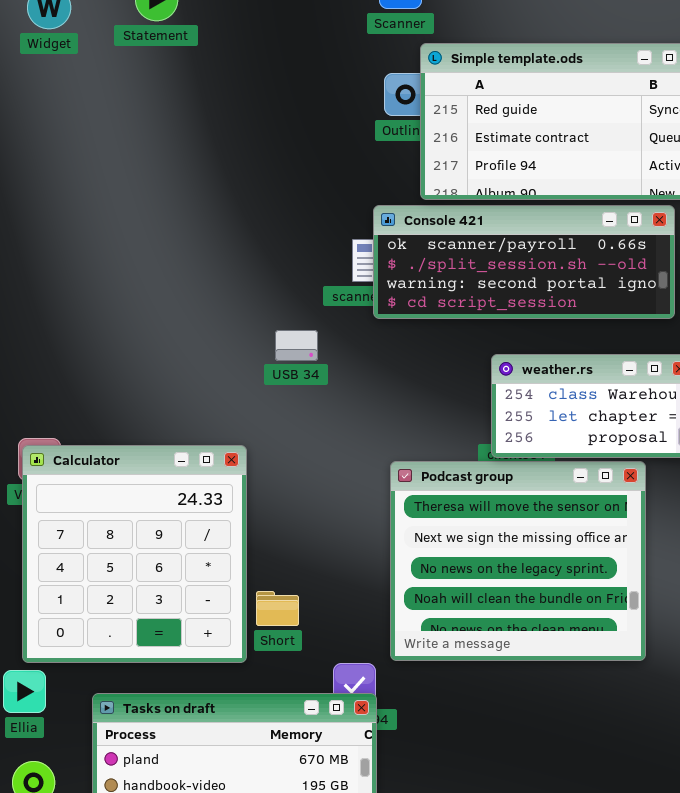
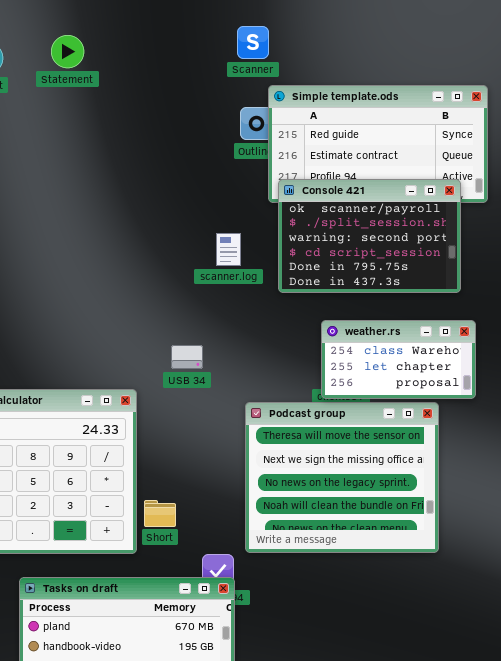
Console 421: [373,205,675,319] -> [278,179,461,293], resized
USB 34: [275,330,318,361] -> [171,345,203,369], moved

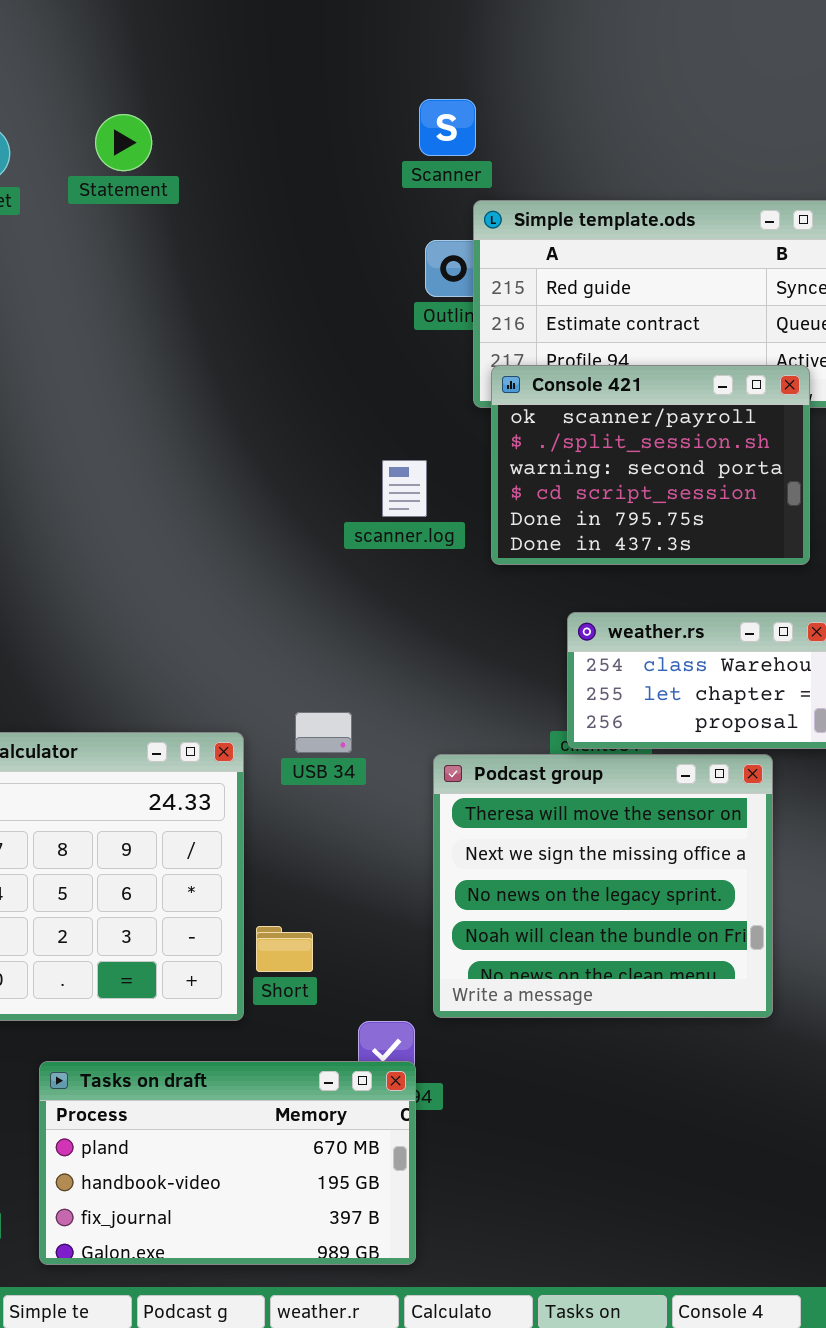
USB 34: [171,345,203,369] -> [295,712,352,753], moved

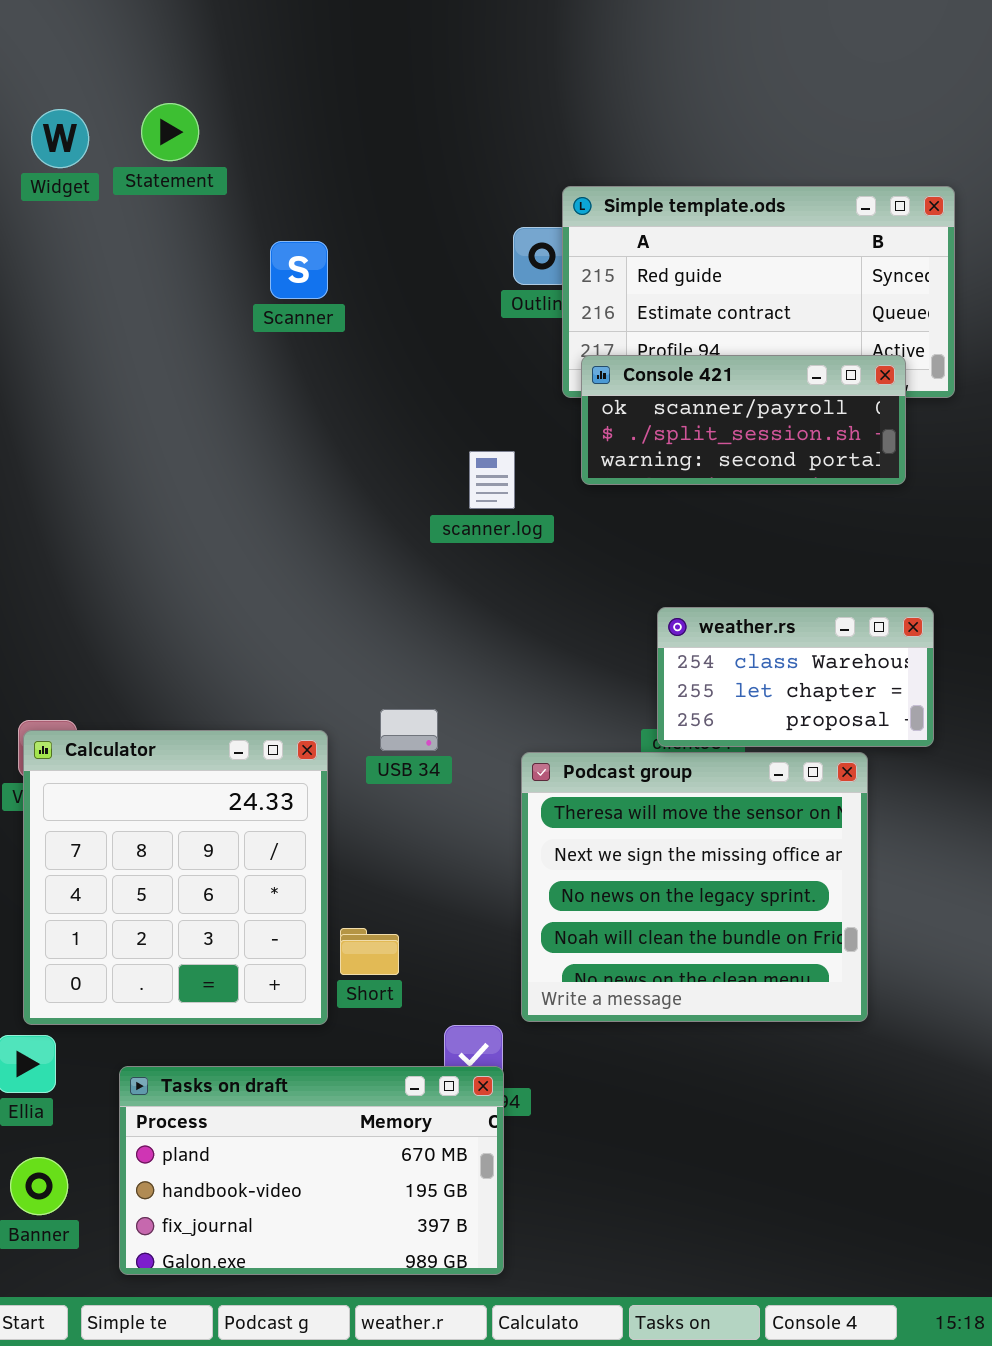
Scanner: [419,99,476,156] -> [270,241,328,299], moved
Statement: [95,114,152,171] -> [141,103,199,161], moved
Console 421: [491,365,810,565] -> [581,355,906,485], resized

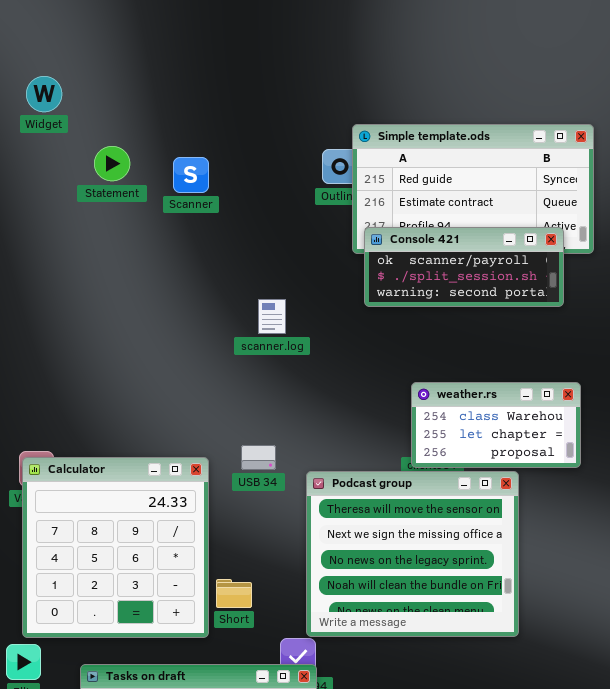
Statement: [141,103,199,161] -> [94,146,130,181], moved
scanner.log: [469,451,515,509] -> [258,299,286,334], moved
Podcast group: [521,752,868,1022] -> [306,471,519,637], moved

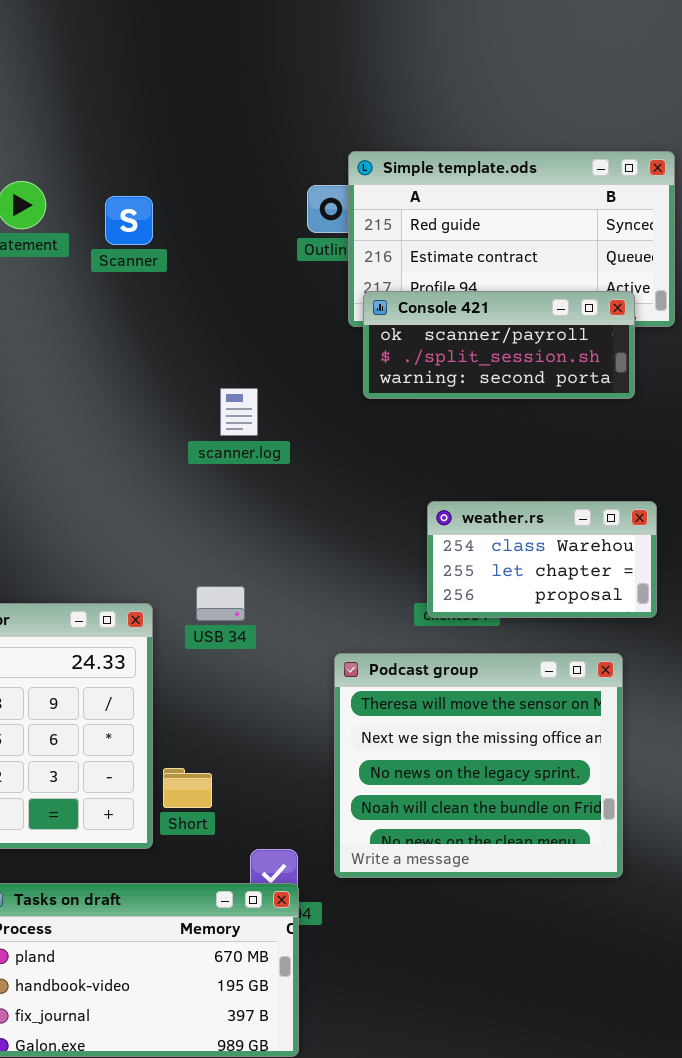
Podcast group: [306,471,519,637] -> [334,653,623,878], moved

